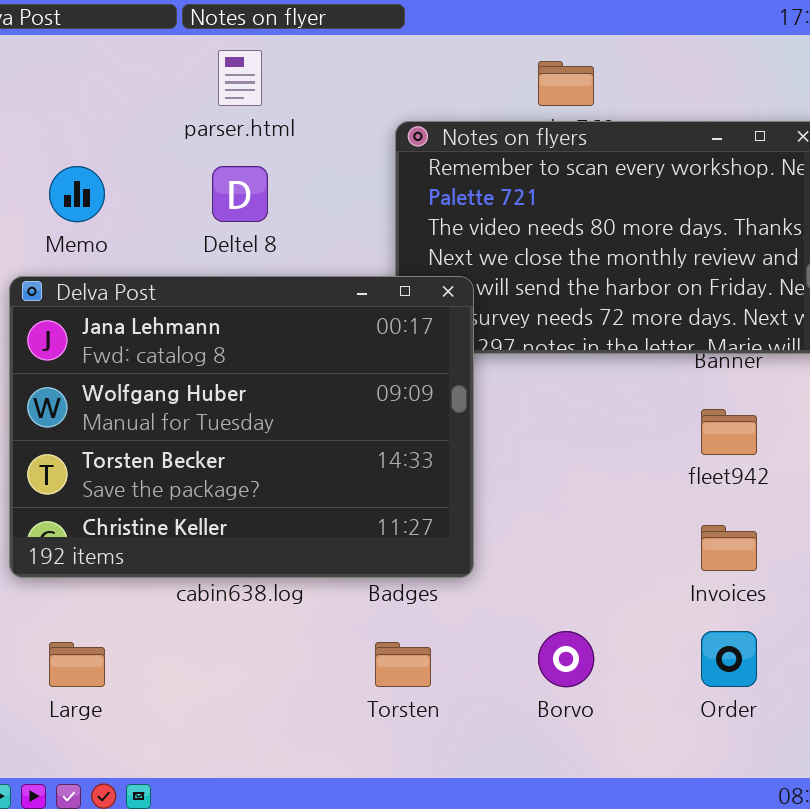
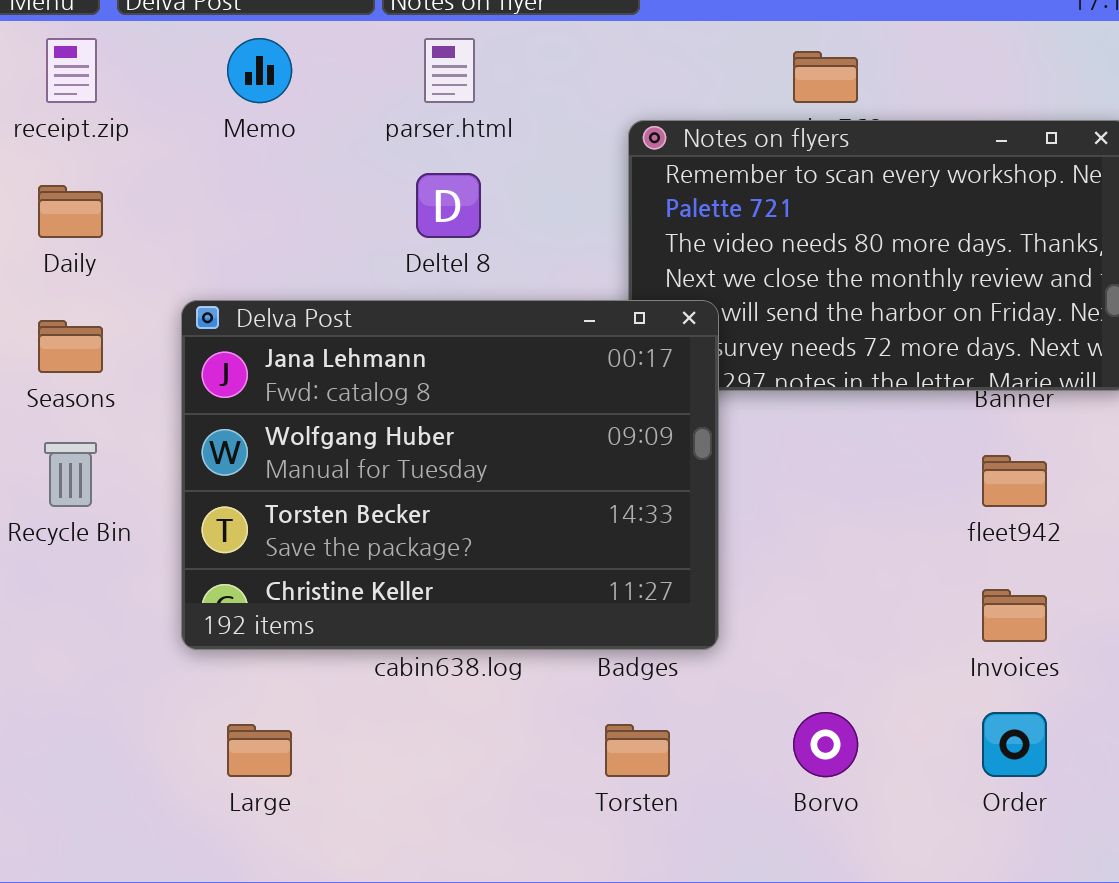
Memo: [49,166,105,222] -> [227,38,292,103], moved

